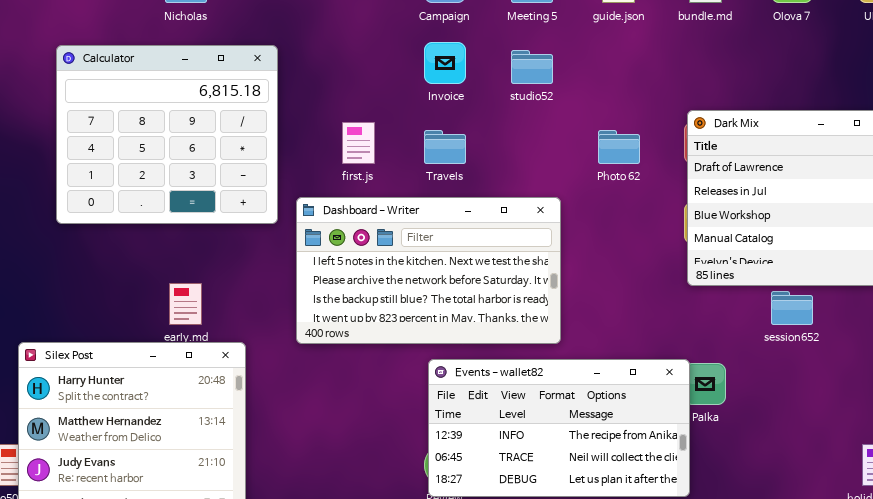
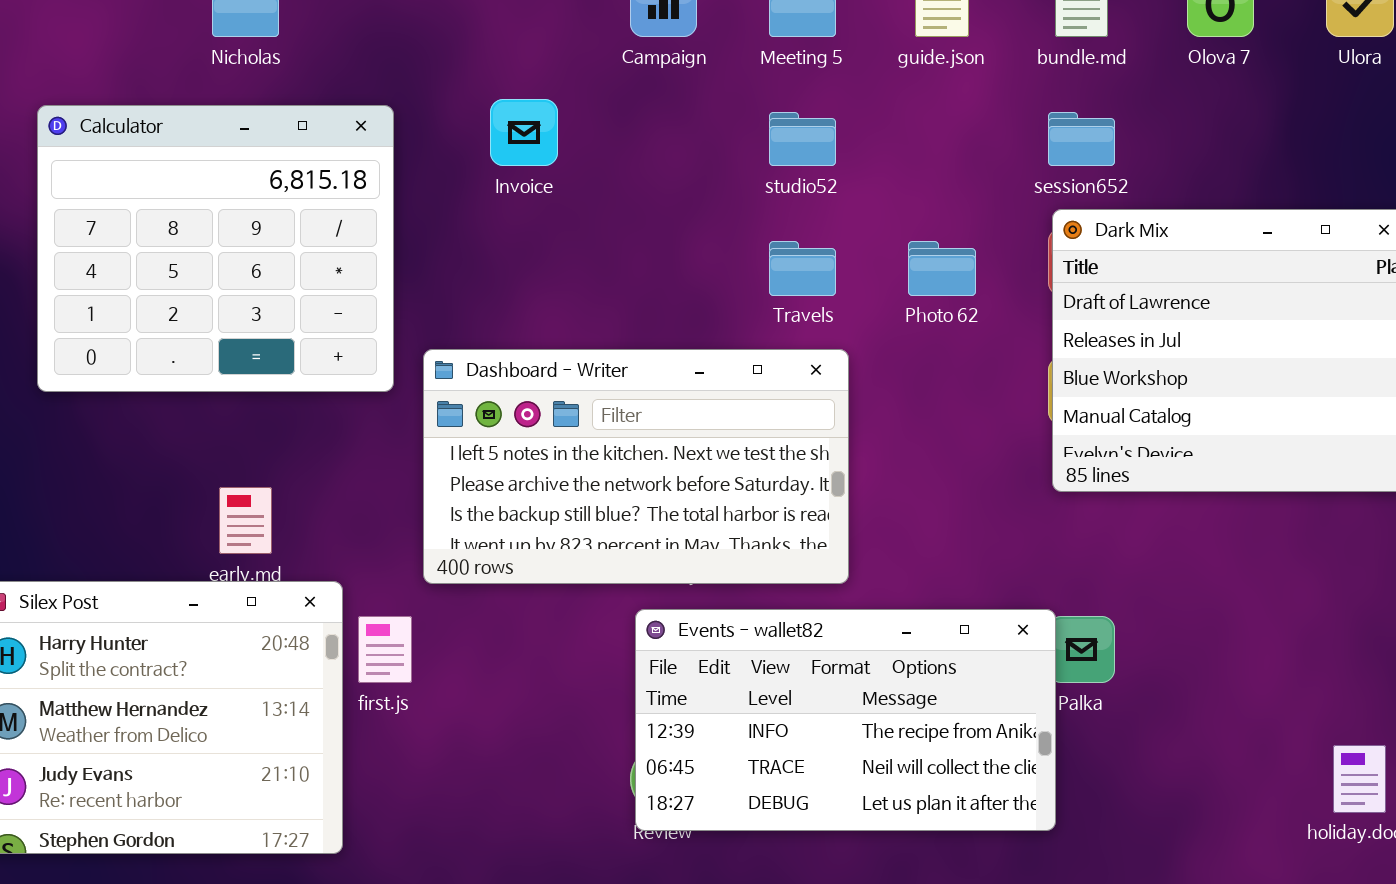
Invoice: [424,42,466,84] -> [490,99,558,166], moved
first.js: [342,122,375,164] -> [358,616,412,683], moved
Travels: [424,130,466,164] -> [769,241,836,296], moved
session652: [771,291,813,325] -> [1048,112,1115,166], moved

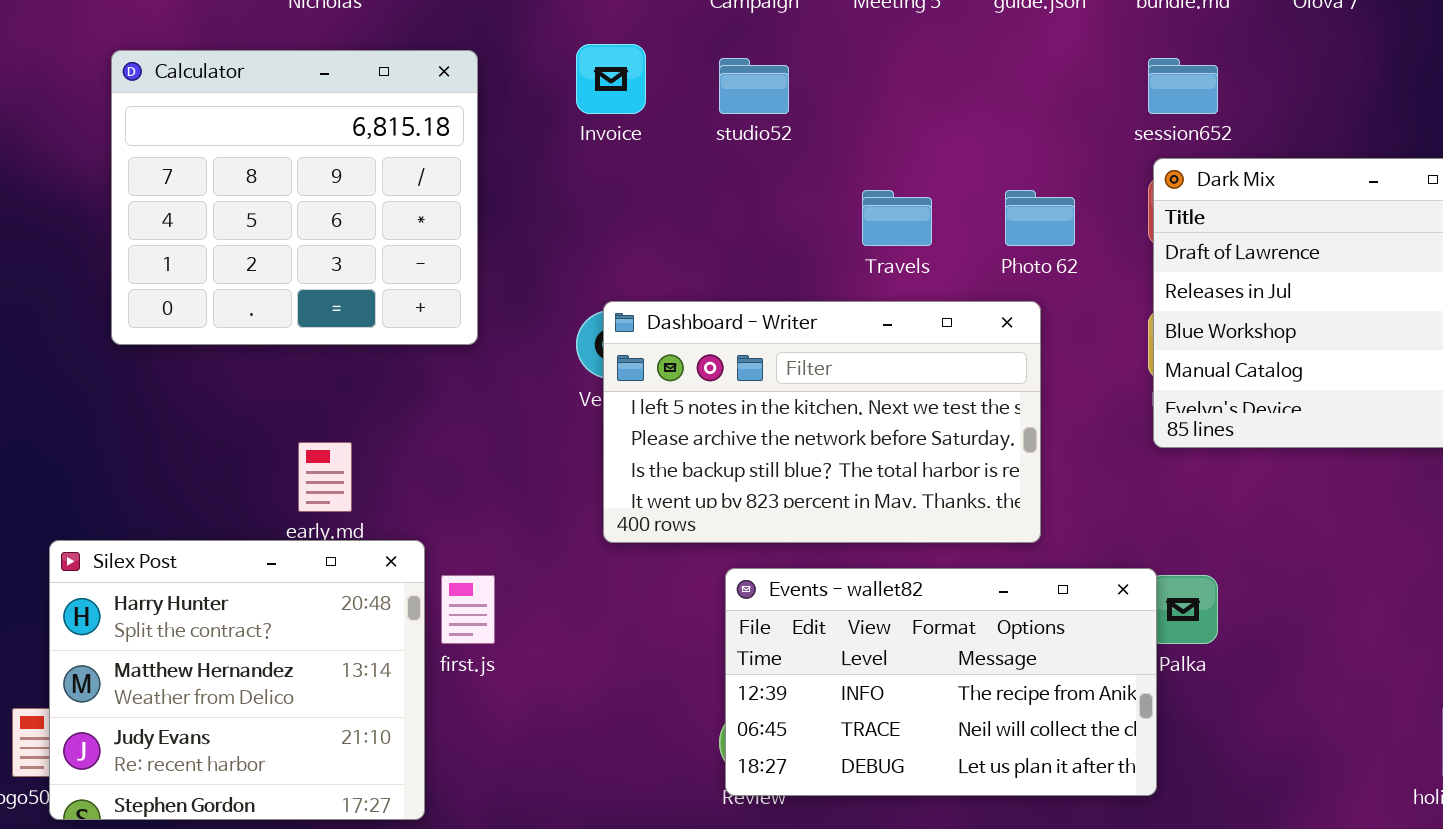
studio52: [769,112,836,166] -> [719,58,789,114], moved
Dashboard - Writer: [423,349,849,584] -> [603,301,1041,543], moved

